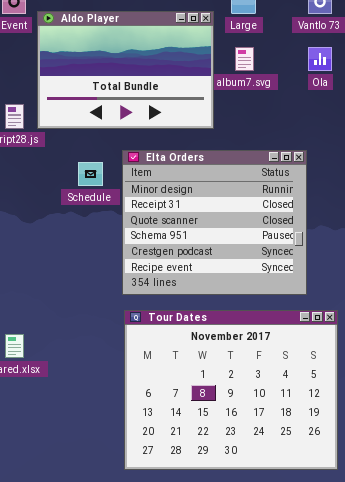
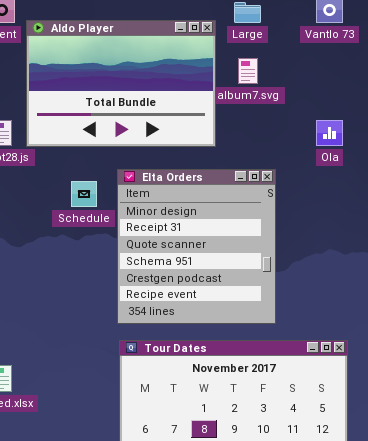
Ola: [308,47,332,71] -> [316,120,343,146], moved
Elta Orders: [122,150,307,295] -> [117,169,276,324], resized

